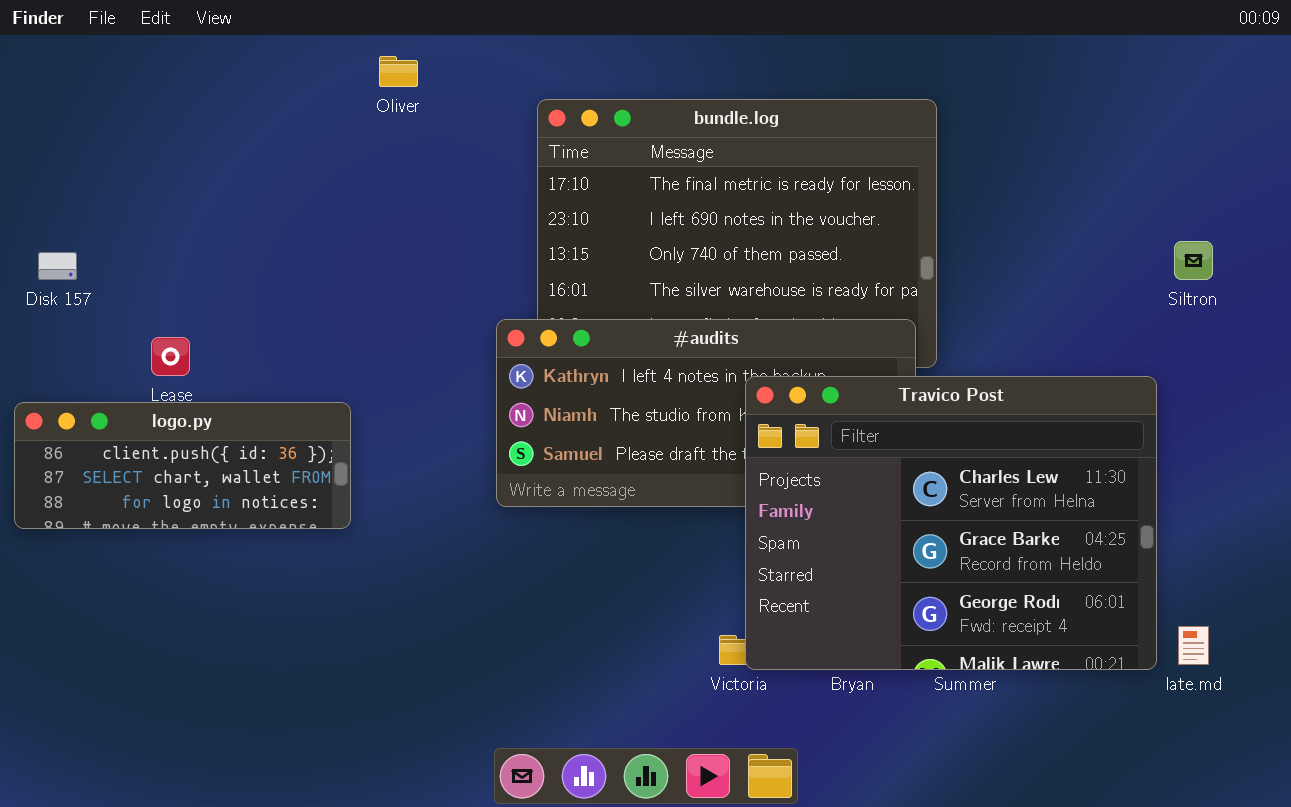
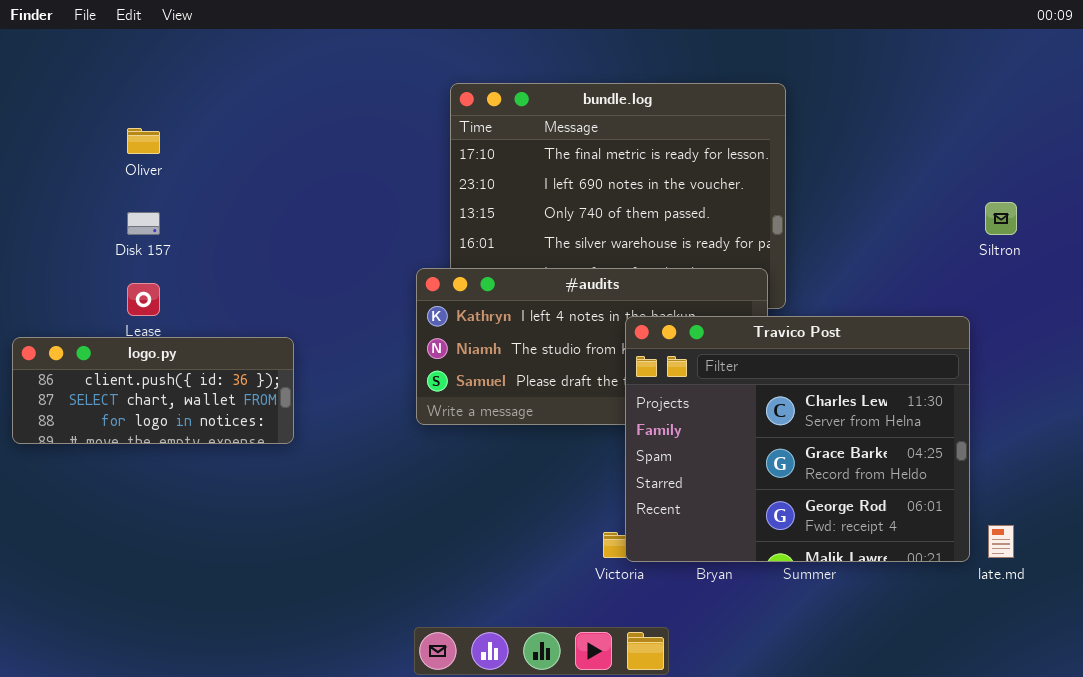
Oliver: [379,56,418,87] -> [127,128,160,154], moved
Disk 157: [38,252,77,280] -> [127,212,160,235], moved

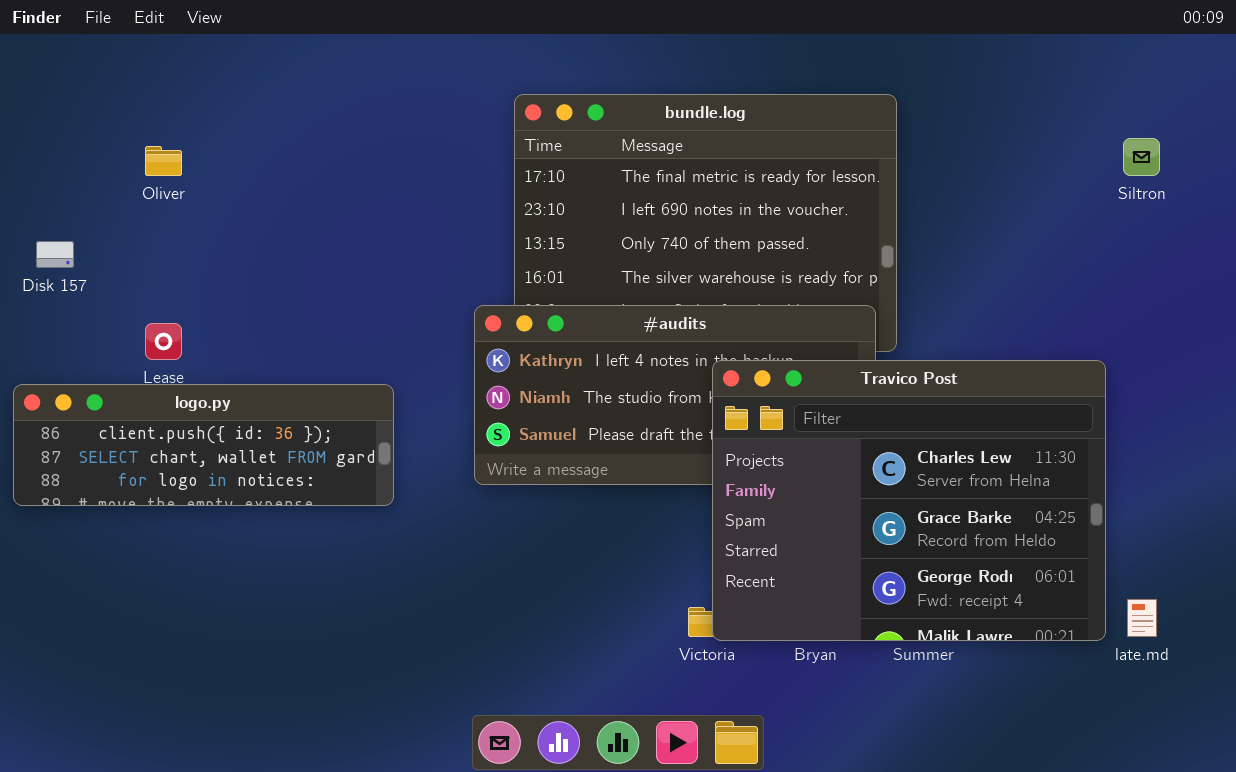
Siltron: [985,202,1017,235] -> [1123,138,1160,176], moved
Disk 157: [127,212,160,235] -> [36,241,74,268], moved
logo.py: [12,337,294,444] -> [13,384,394,506], resized

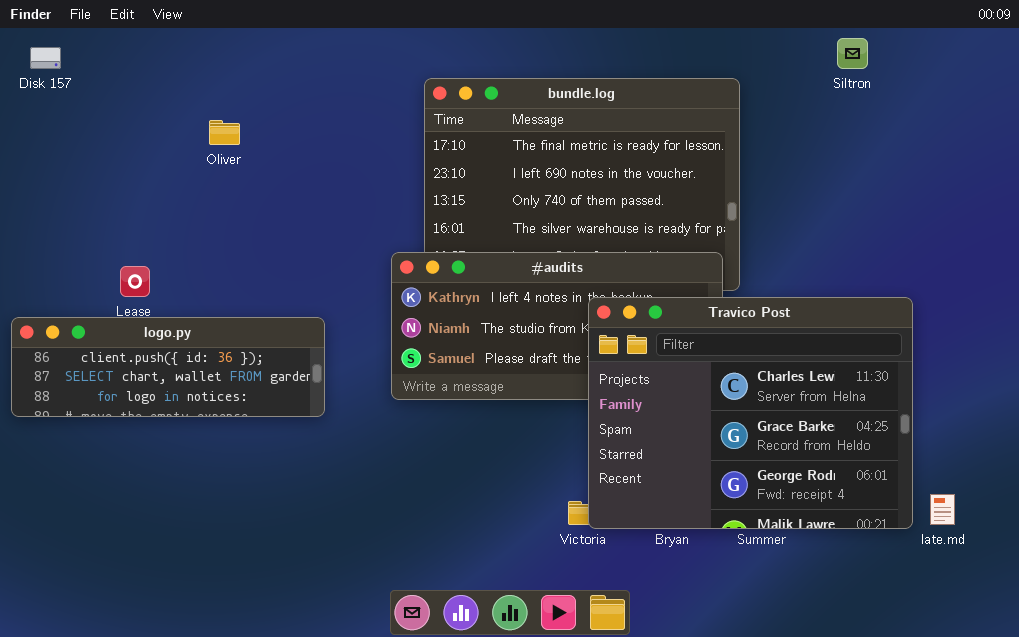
Siltron: [1123,138,1160,176] -> [837,38,868,69], moved
Oliver: [145,146,182,176] -> [209,120,240,145], moved
Disk 157: [36,241,74,268] -> [30,47,61,69], moved

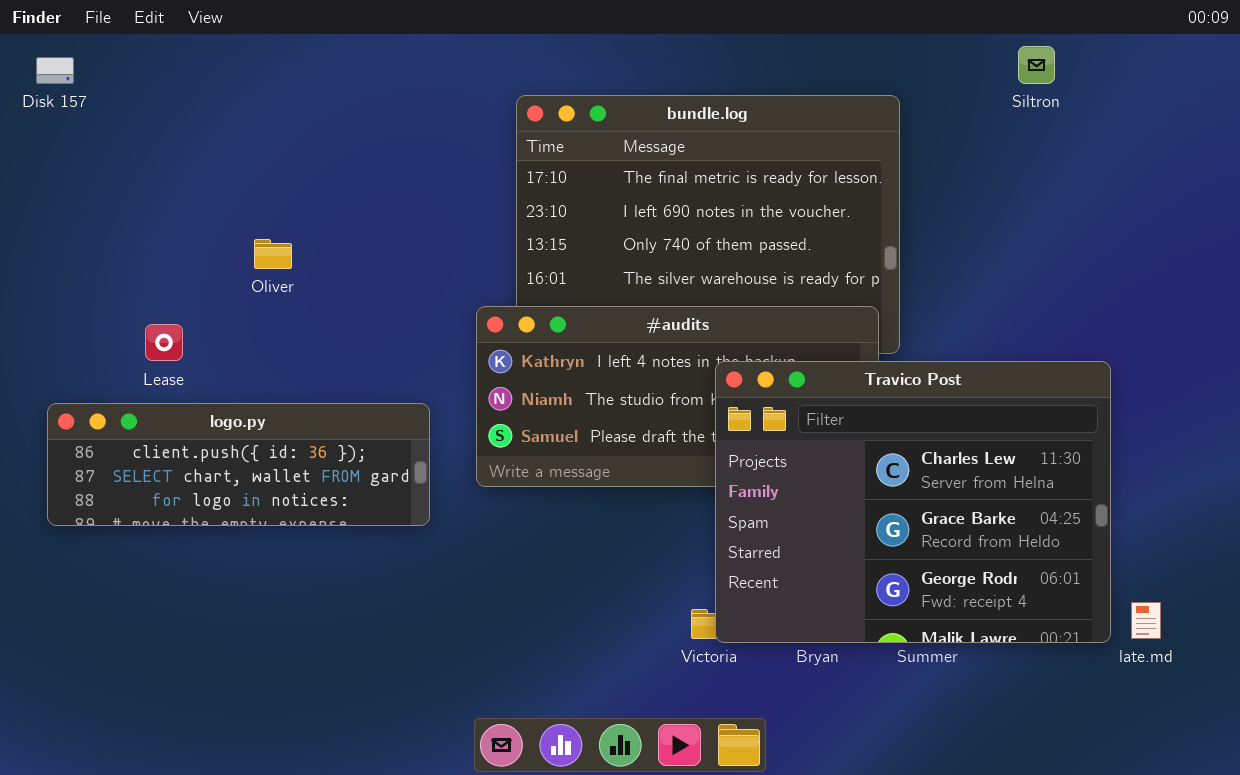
Oliver: [209,120,240,145] -> [254,239,292,269], moved
logo.py: [11,317,325,417] -> [47,403,430,526], moved

